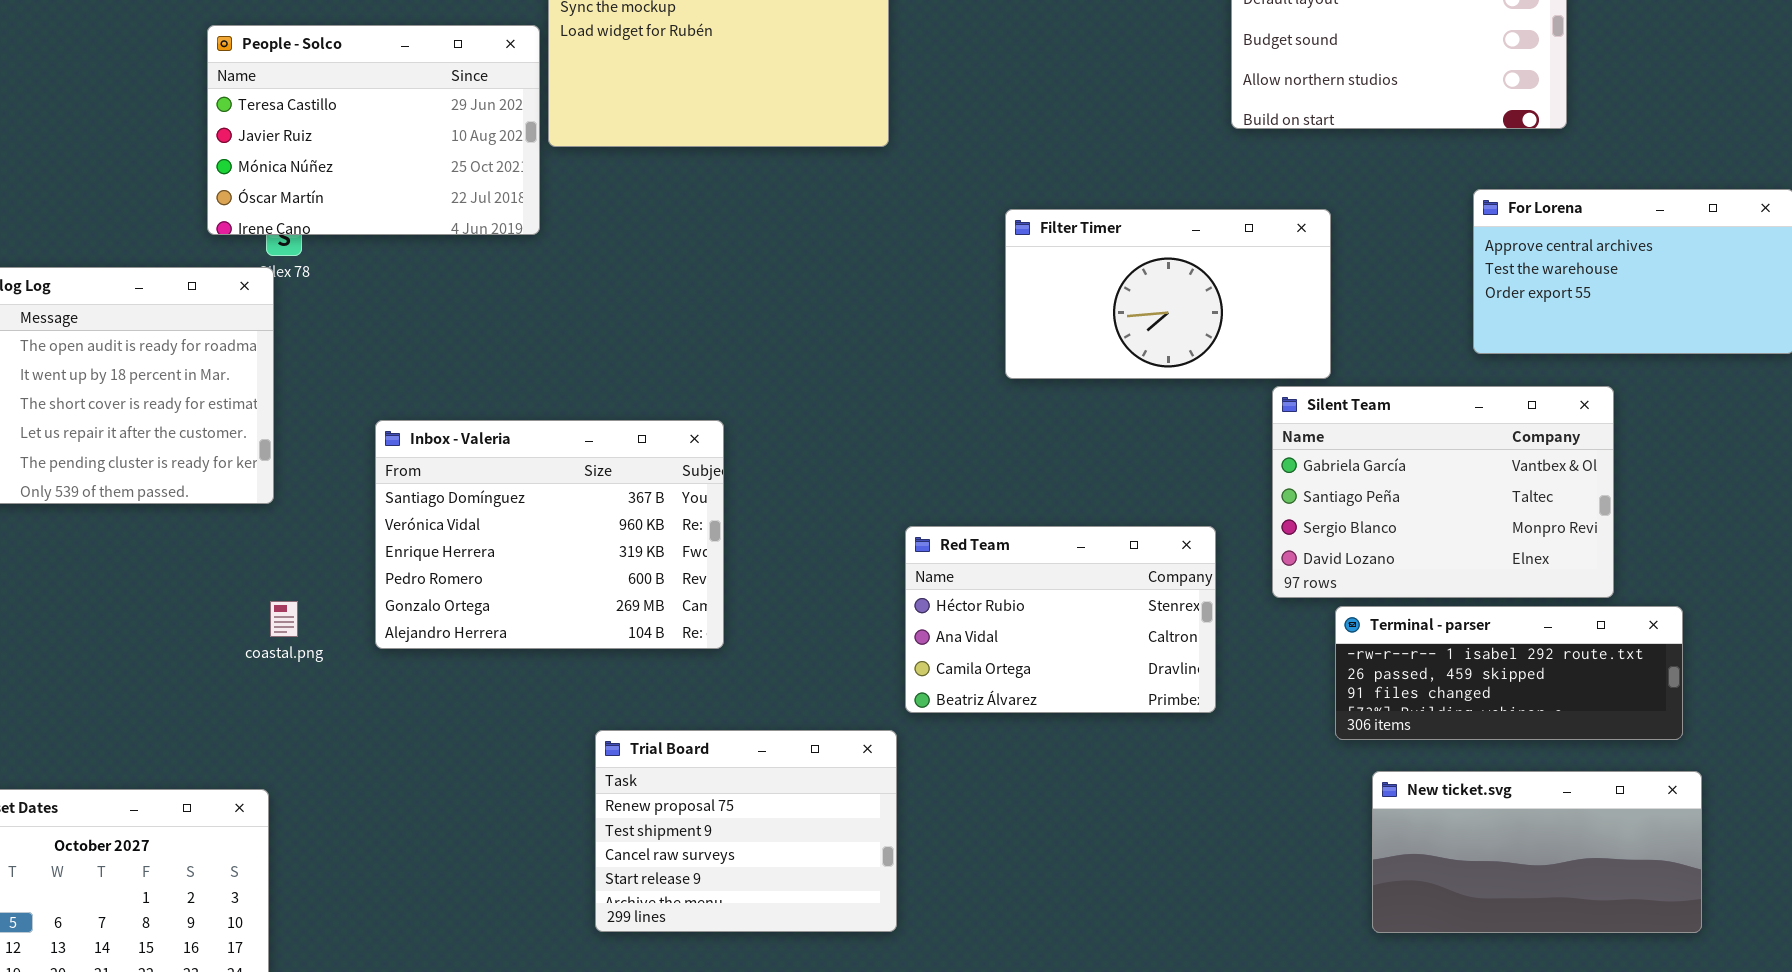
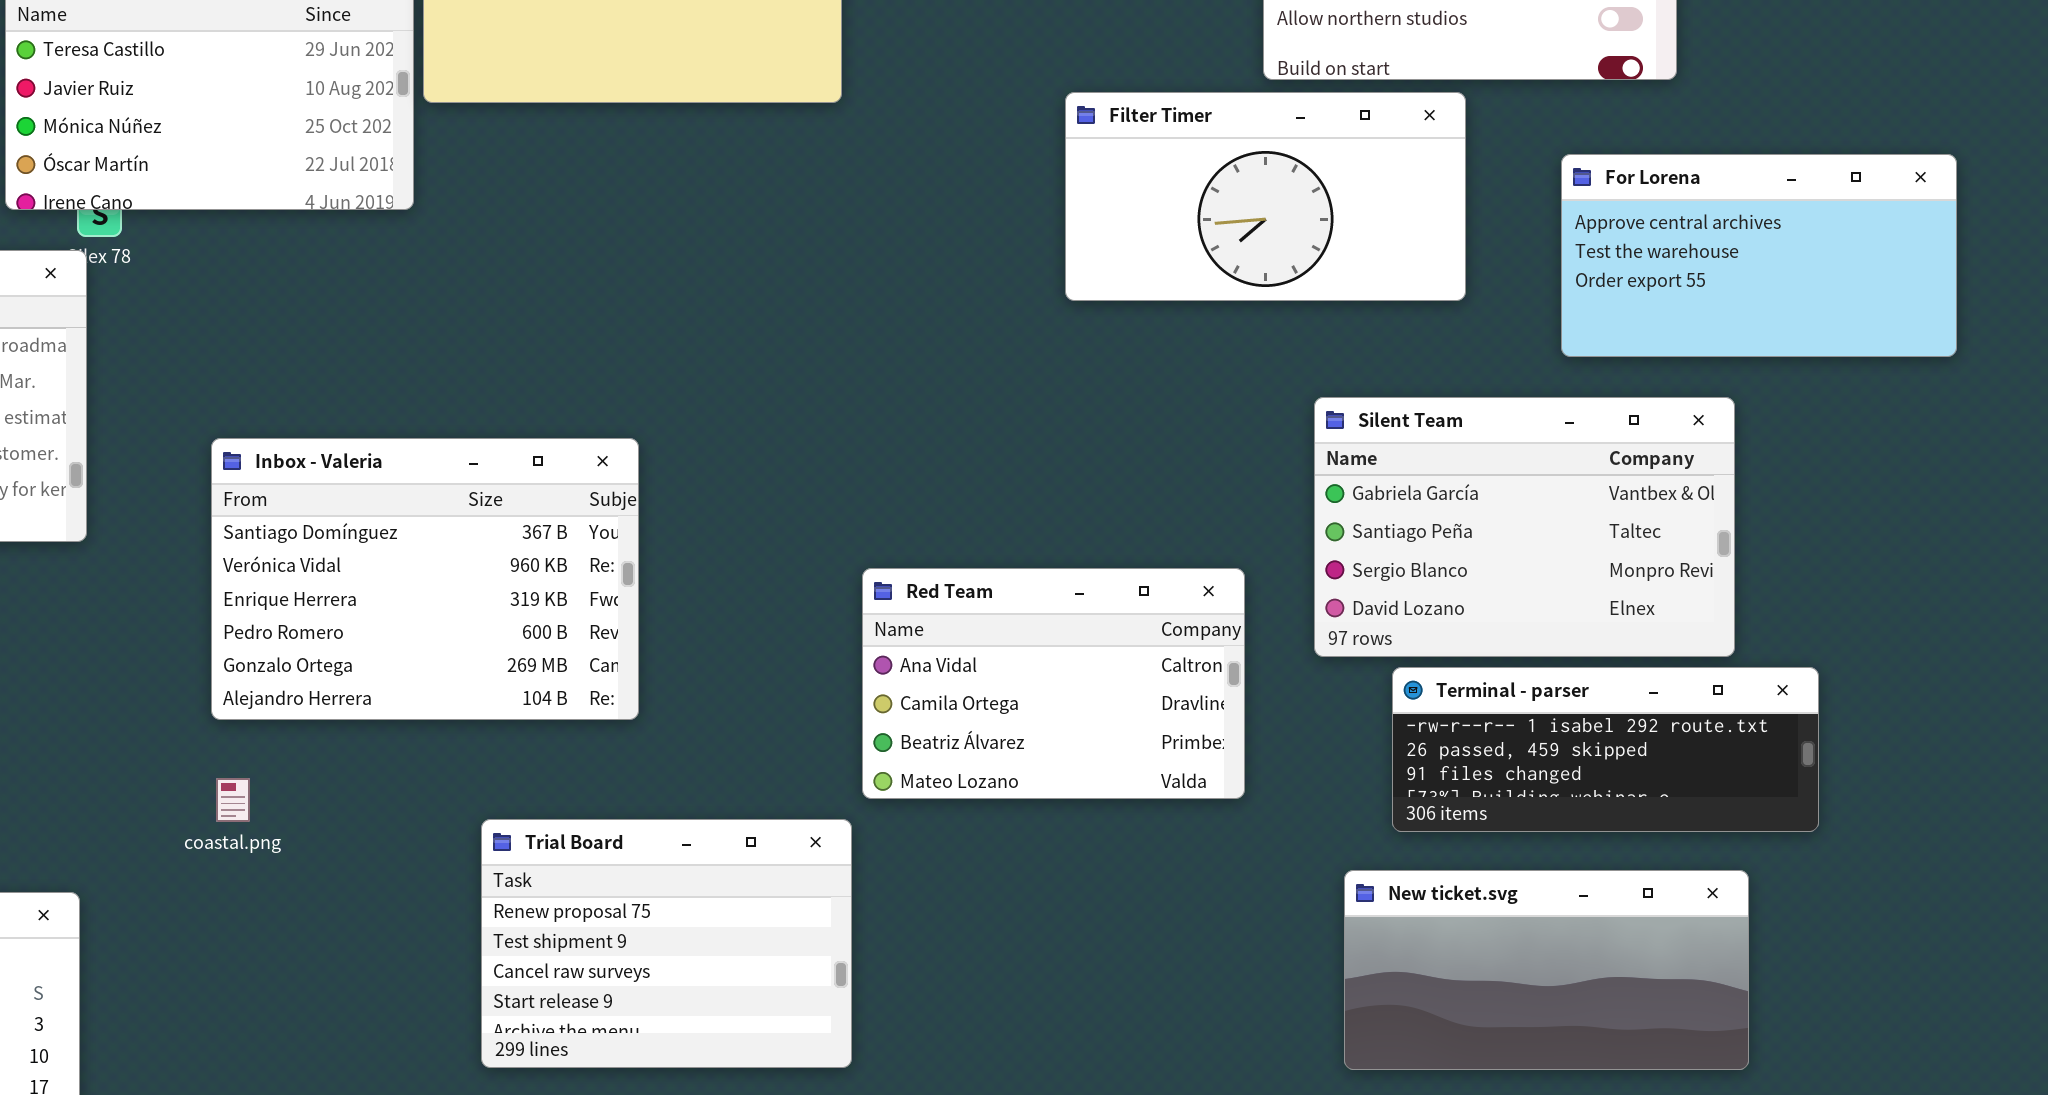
Filter Timer: [1005,209,1331,379] -> [1065,92,1466,301], moved
Red Team: [905,526,1216,713] -> [862,568,1245,799], scrolled down 1 row
coastal.png: [270,601,298,637] -> [216,778,250,822], moved
New ticket.svg: [1372,771,1702,933] -> [1344,870,1749,1070], moved

